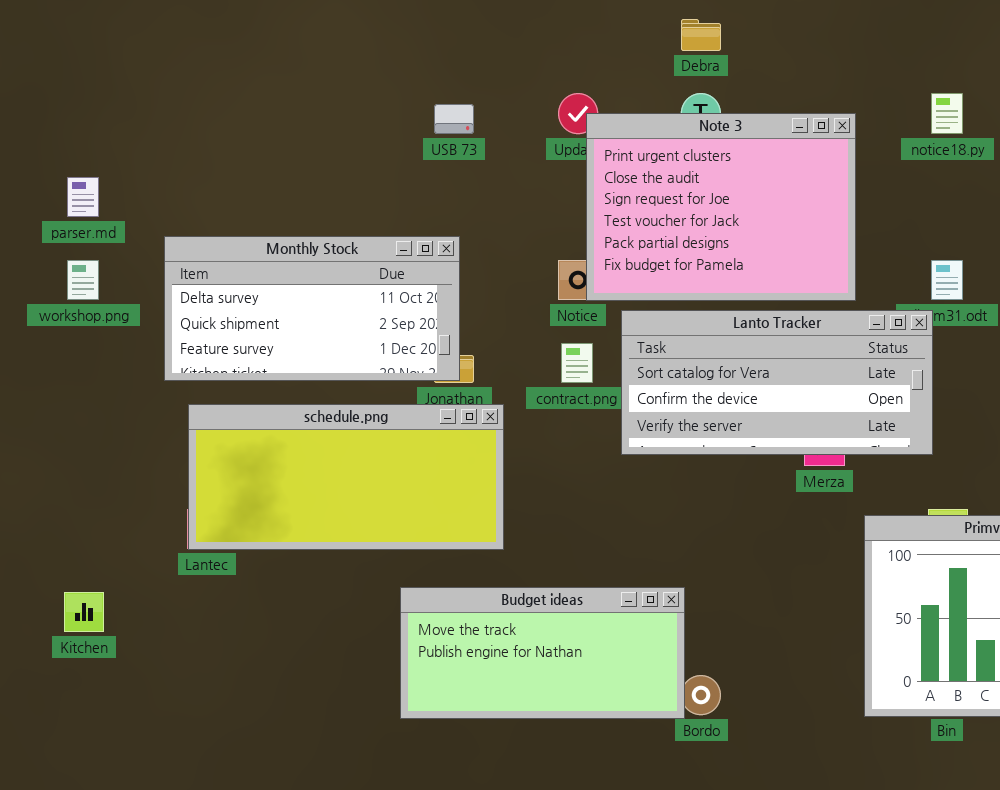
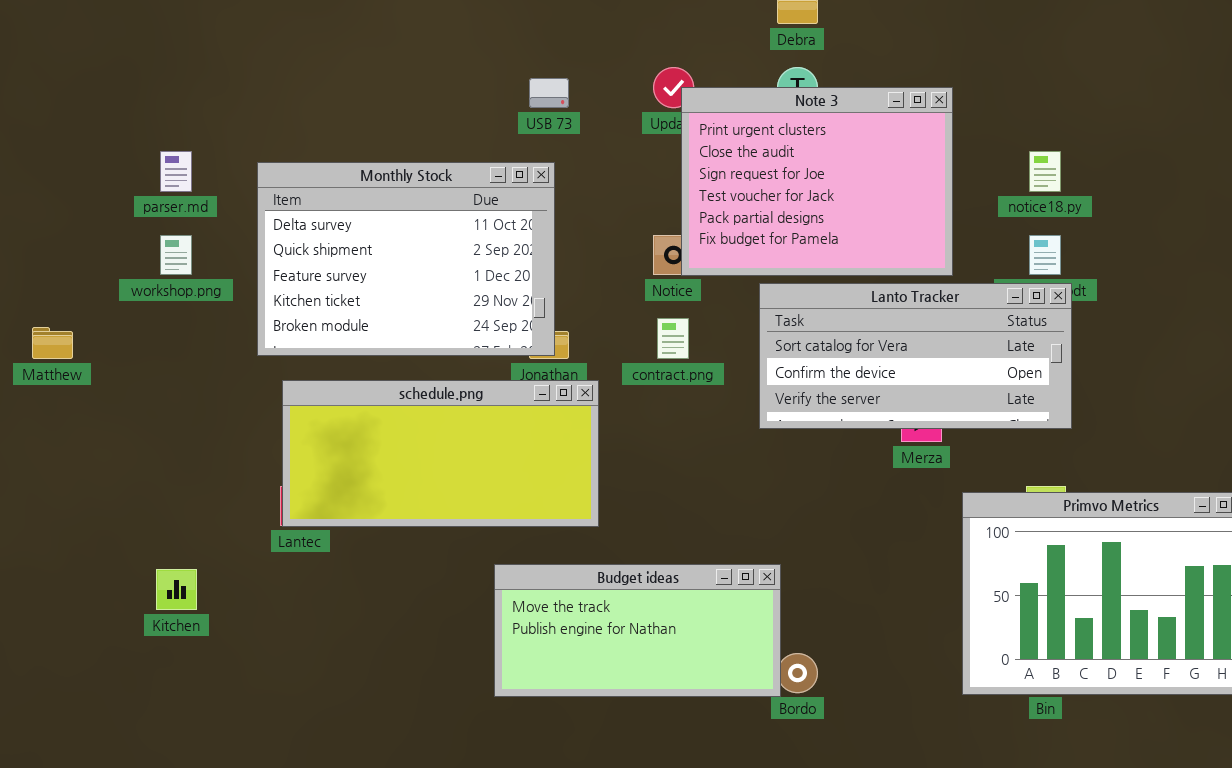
notice18.py: [931,93,963,134] -> [1029,151,1061,192], moved
Monthly Stock: [164,236,460,381] -> [257,162,555,356], resized
Lanto Tracker: [621,310,933,455] -> [759,283,1072,429], moved

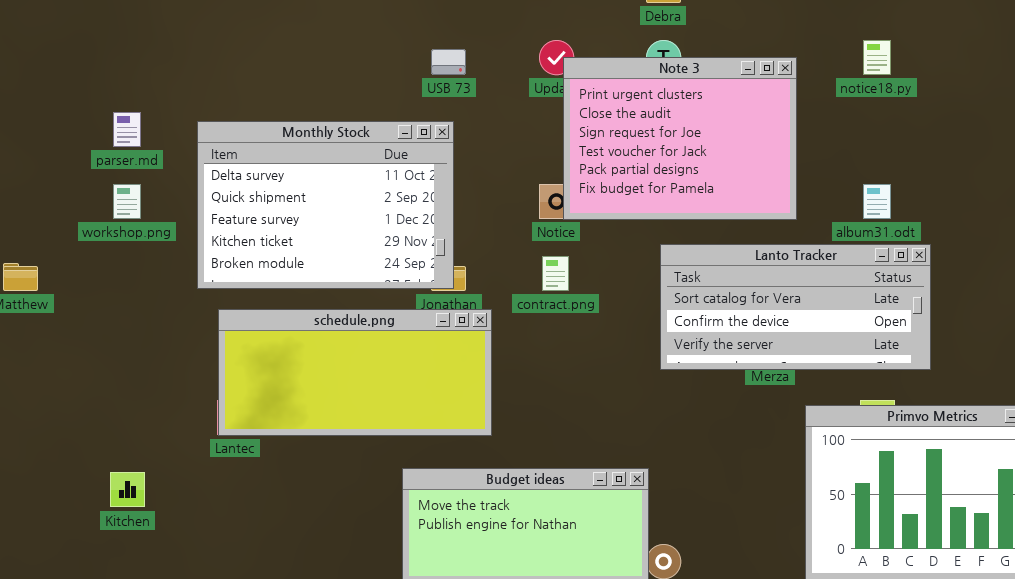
notice18.py: [1029,151,1061,192] -> [863,40,891,75], moved
Lanto Tracker: [759,283,1072,429] -> [660,244,931,370], moved

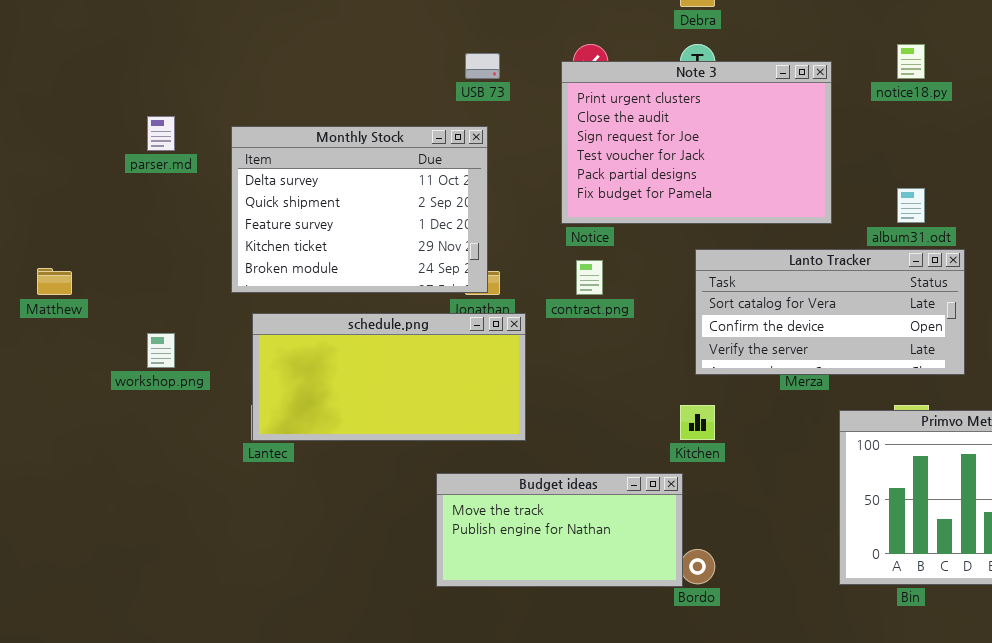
Note 3: [563,57,797,220] -> [561,61,832,224], resized
workshop.png: [113,184,141,219] -> [147,333,175,368], moved
Kitchen: [110,472,145,507] -> [680,405,715,440], moved

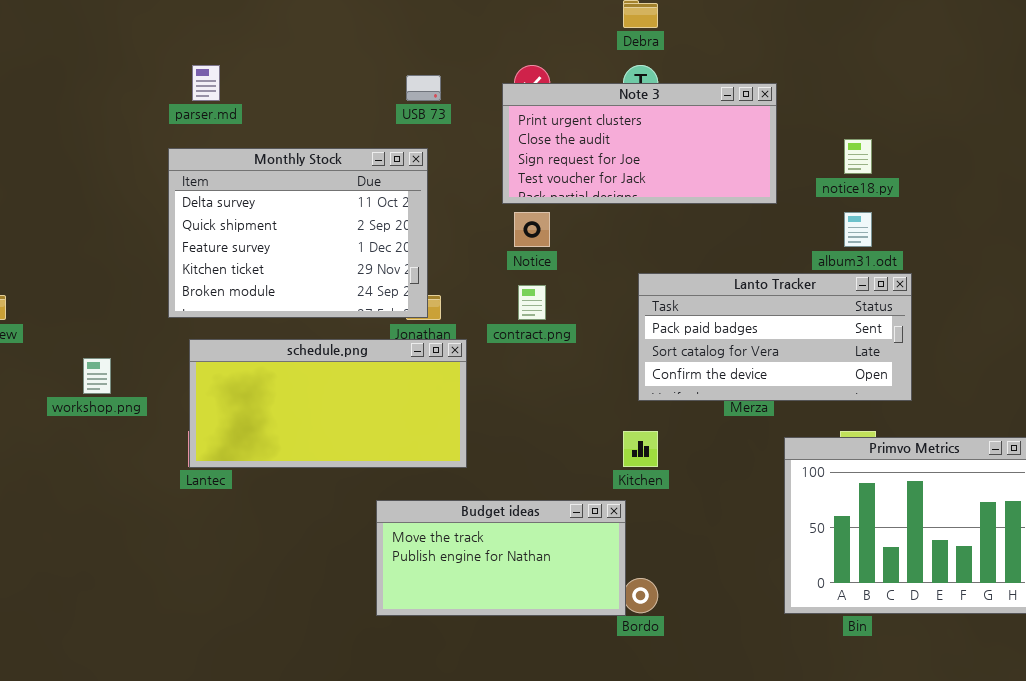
notice18.py: [897,44,925,79] -> [844,139,872,174], moved
Note 3: [561,61,832,224] -> [502,83,777,204], resized
parser.md: [147,116,175,151] -> [192,65,220,101], moved
Lanto Tracker: [695,249,965,375] -> [638,273,912,401], scrolled up 1 row

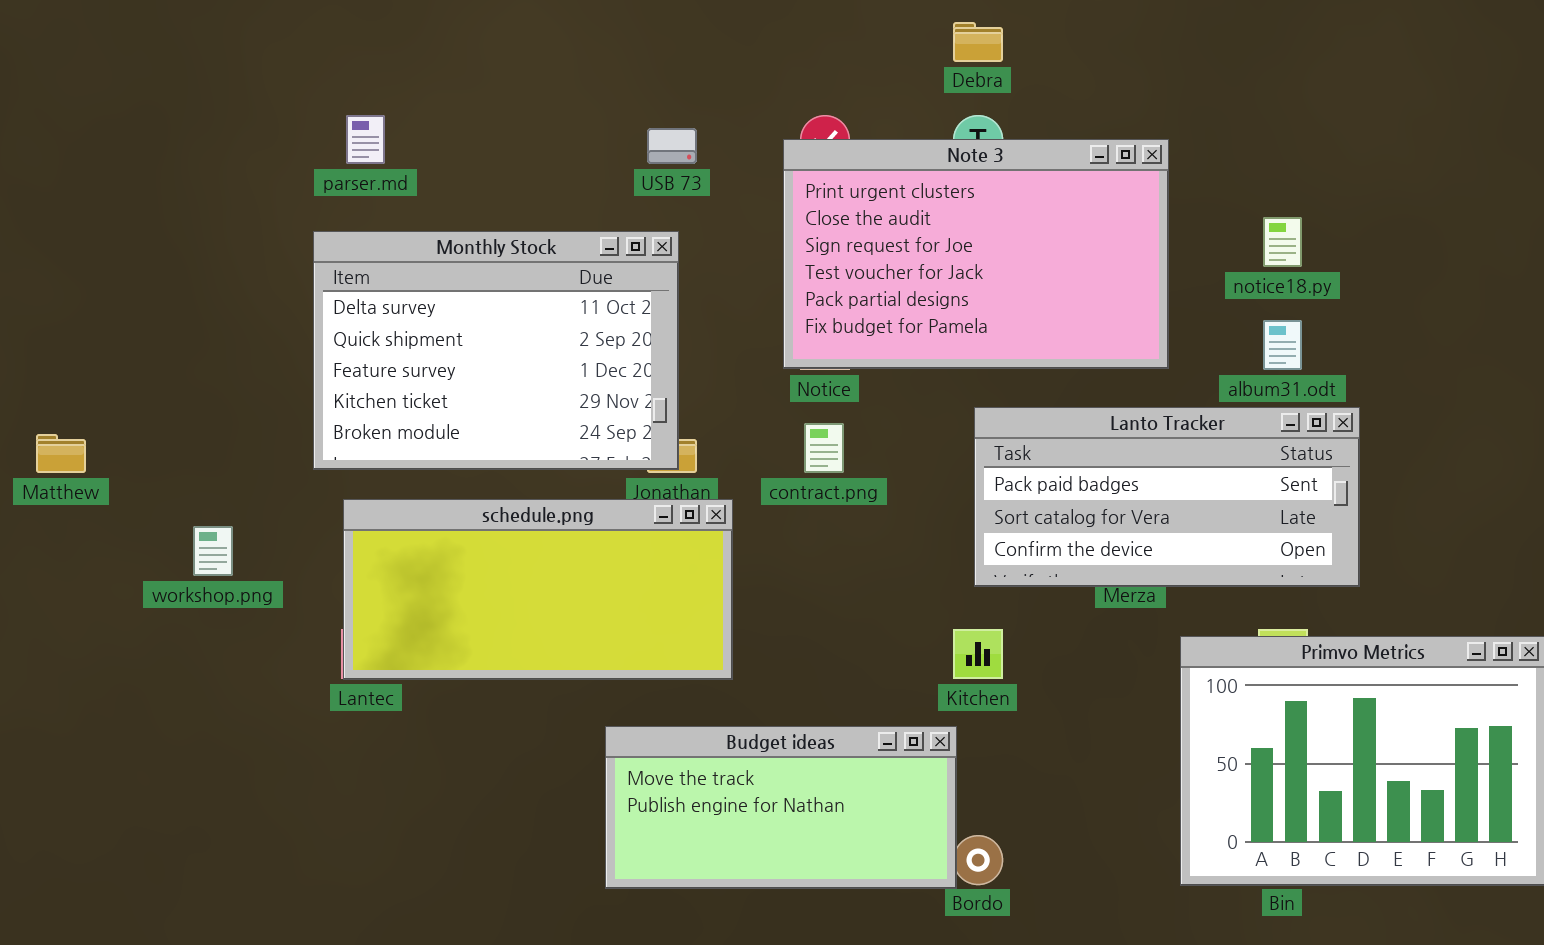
Note 3: [502,83,777,204] -> [783,139,1169,369], resized

